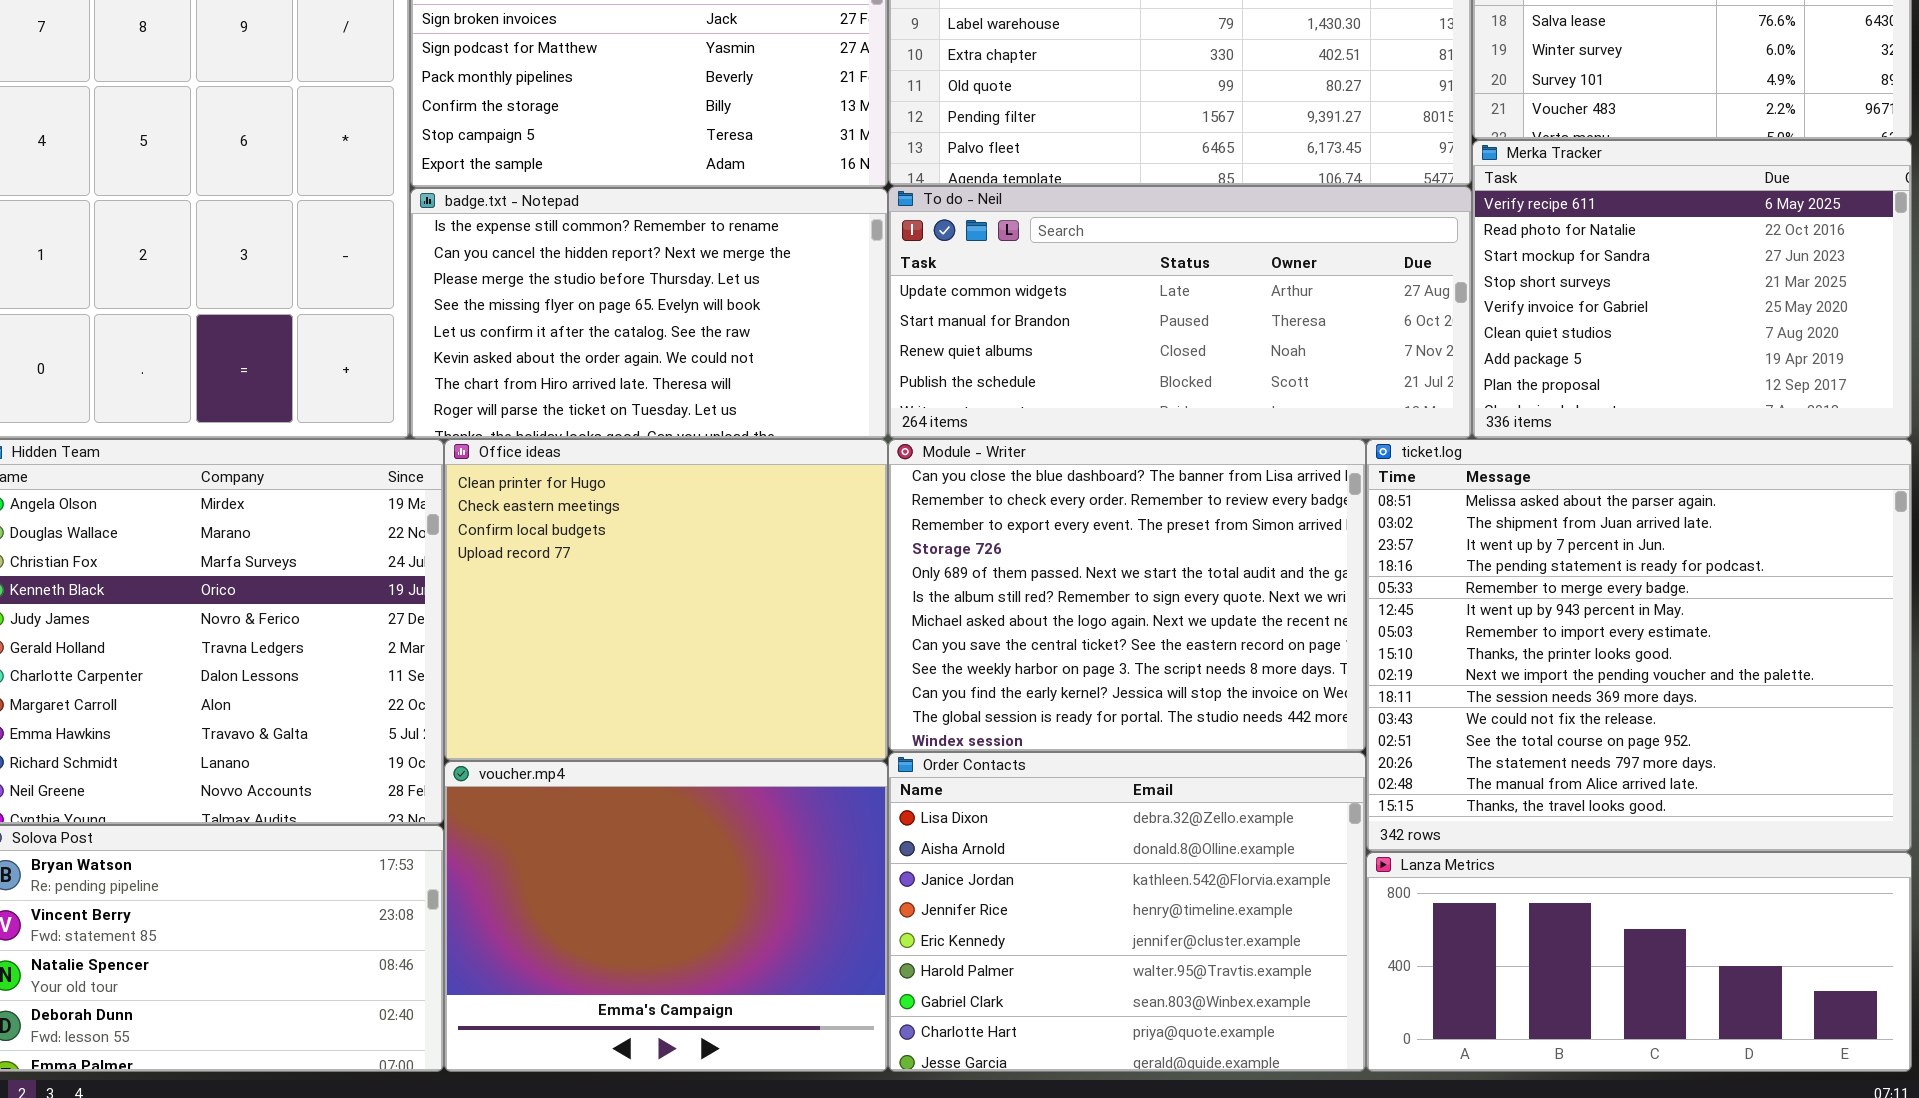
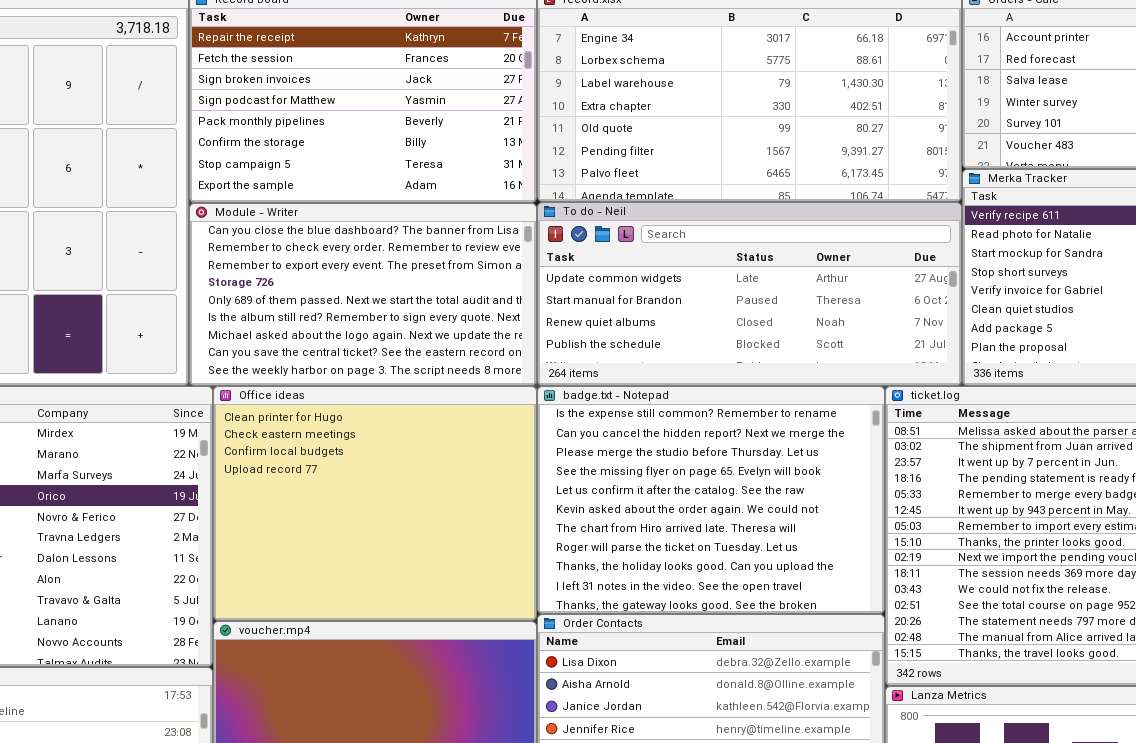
badge.txt - Notepad: [410,188,888,439] -> [537,386,885,614], moved, resized
Module - Writer: [888,439,1366,752] -> [189,203,537,386], moved, resized

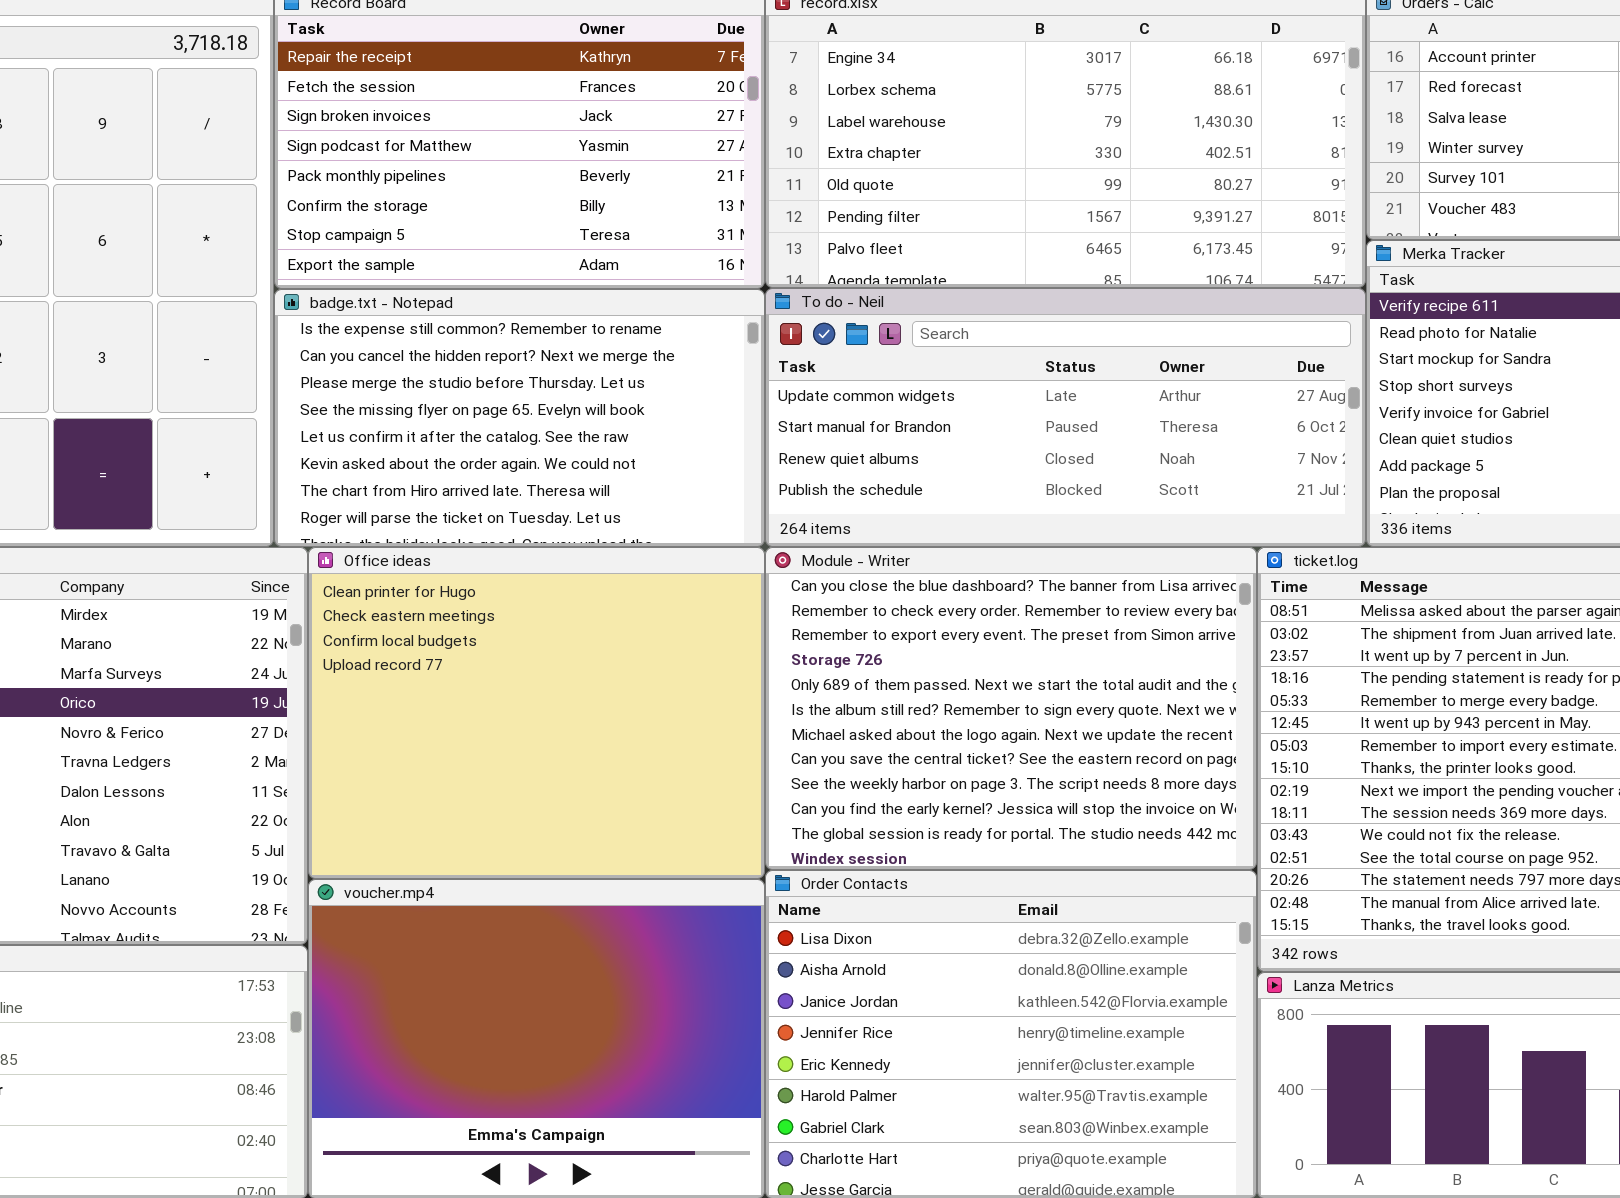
Module - Writer: [189,203,537,386] -> [765,547,1257,870], moved, resized
badge.txt - Notepad: [537,386,885,614] -> [274,289,765,547], moved, resized

